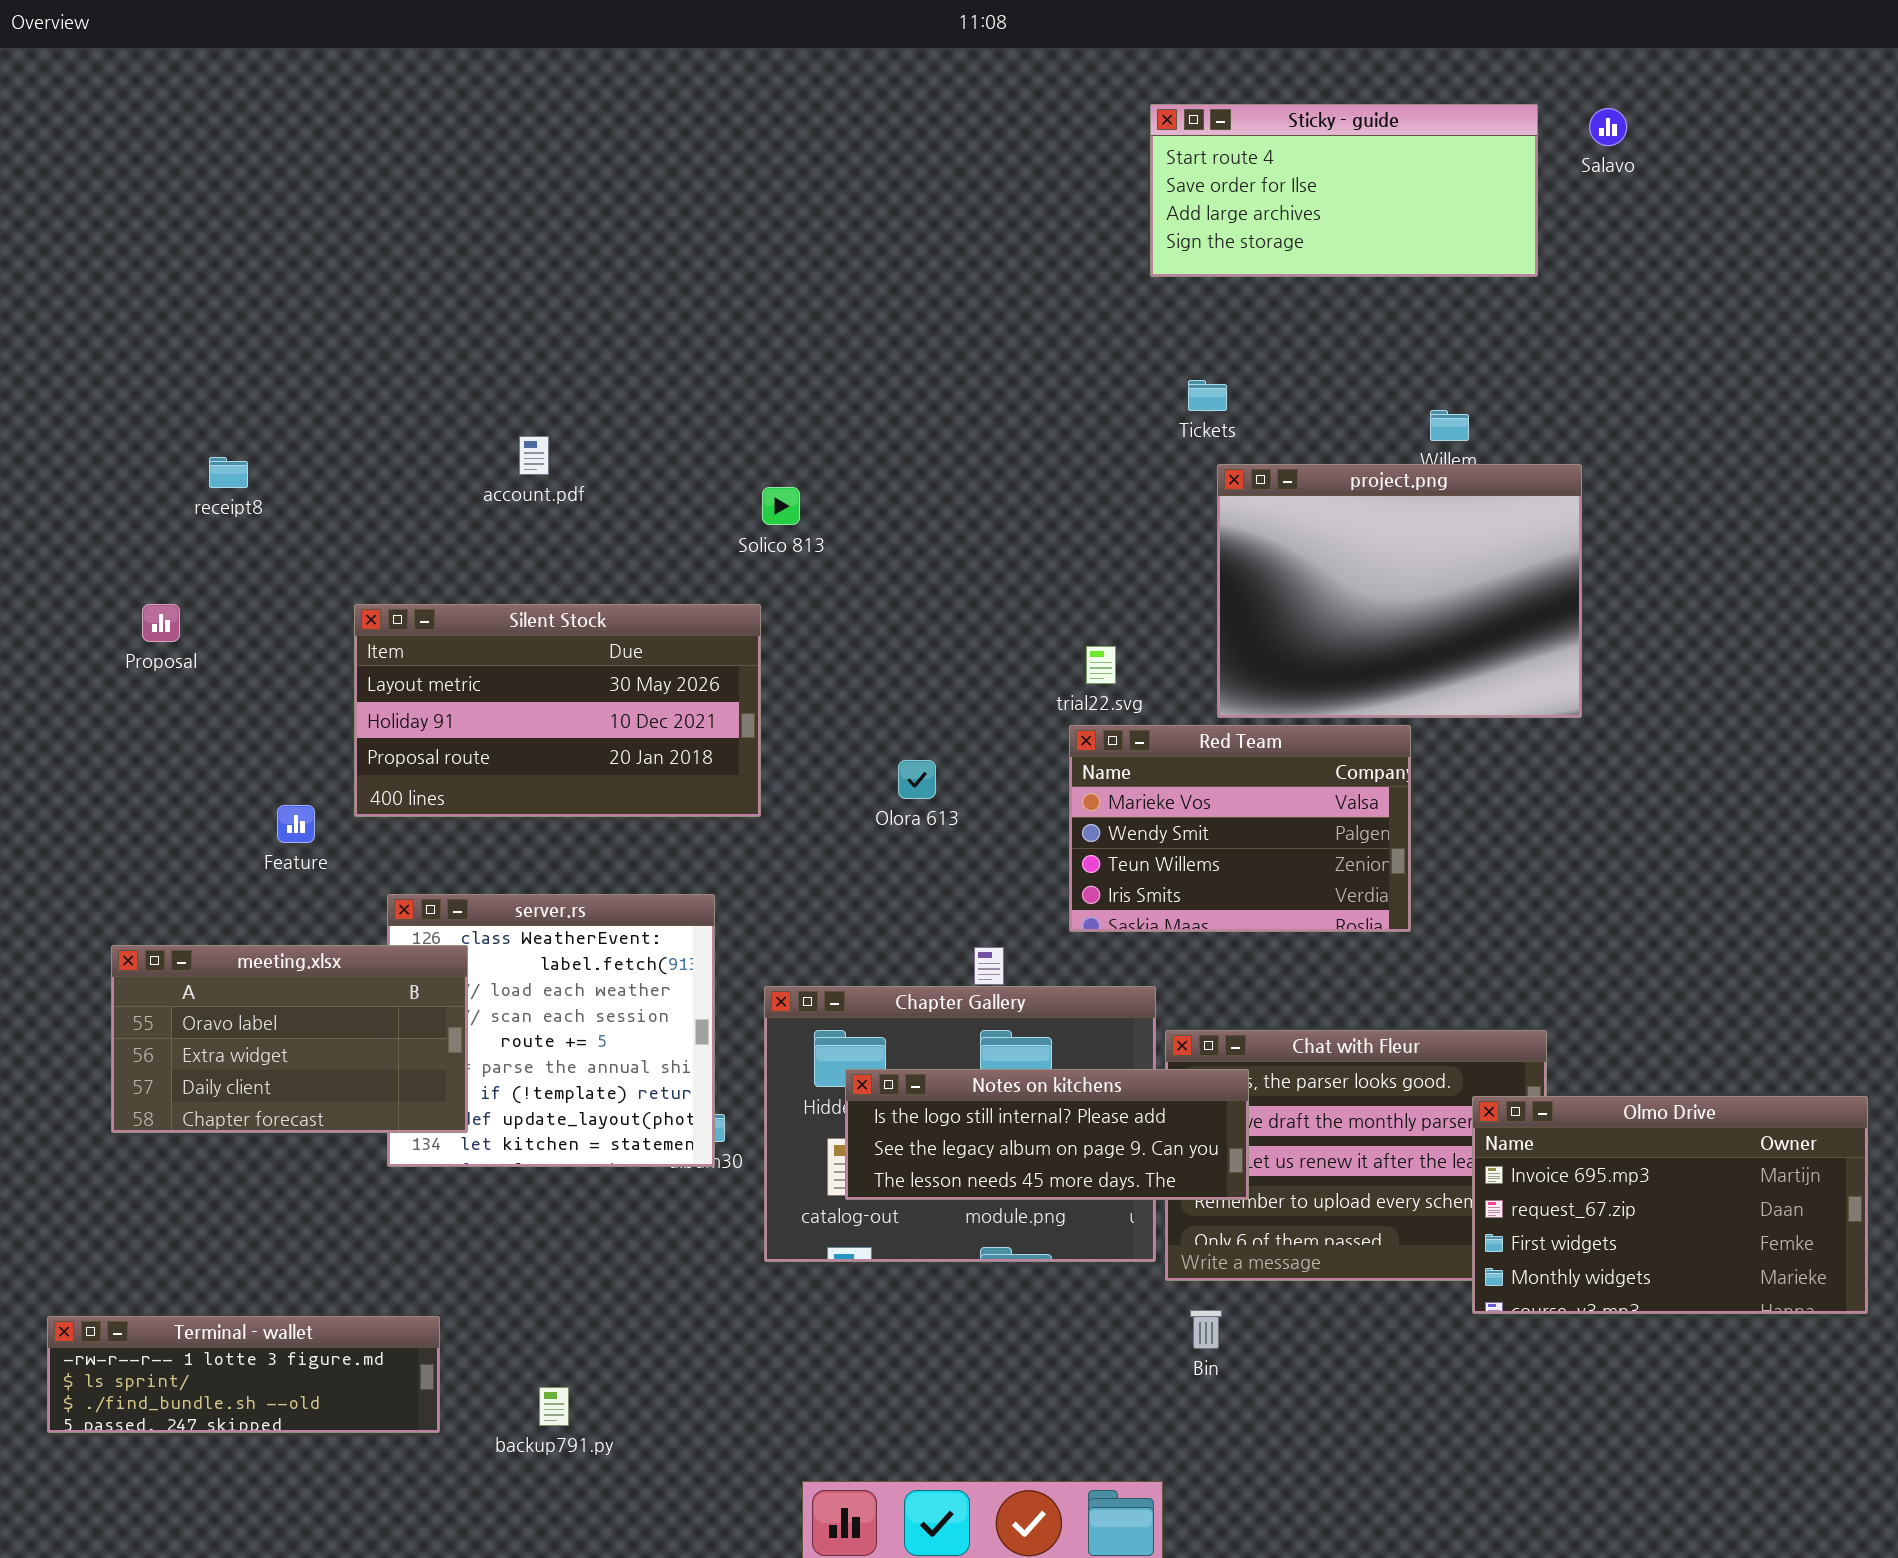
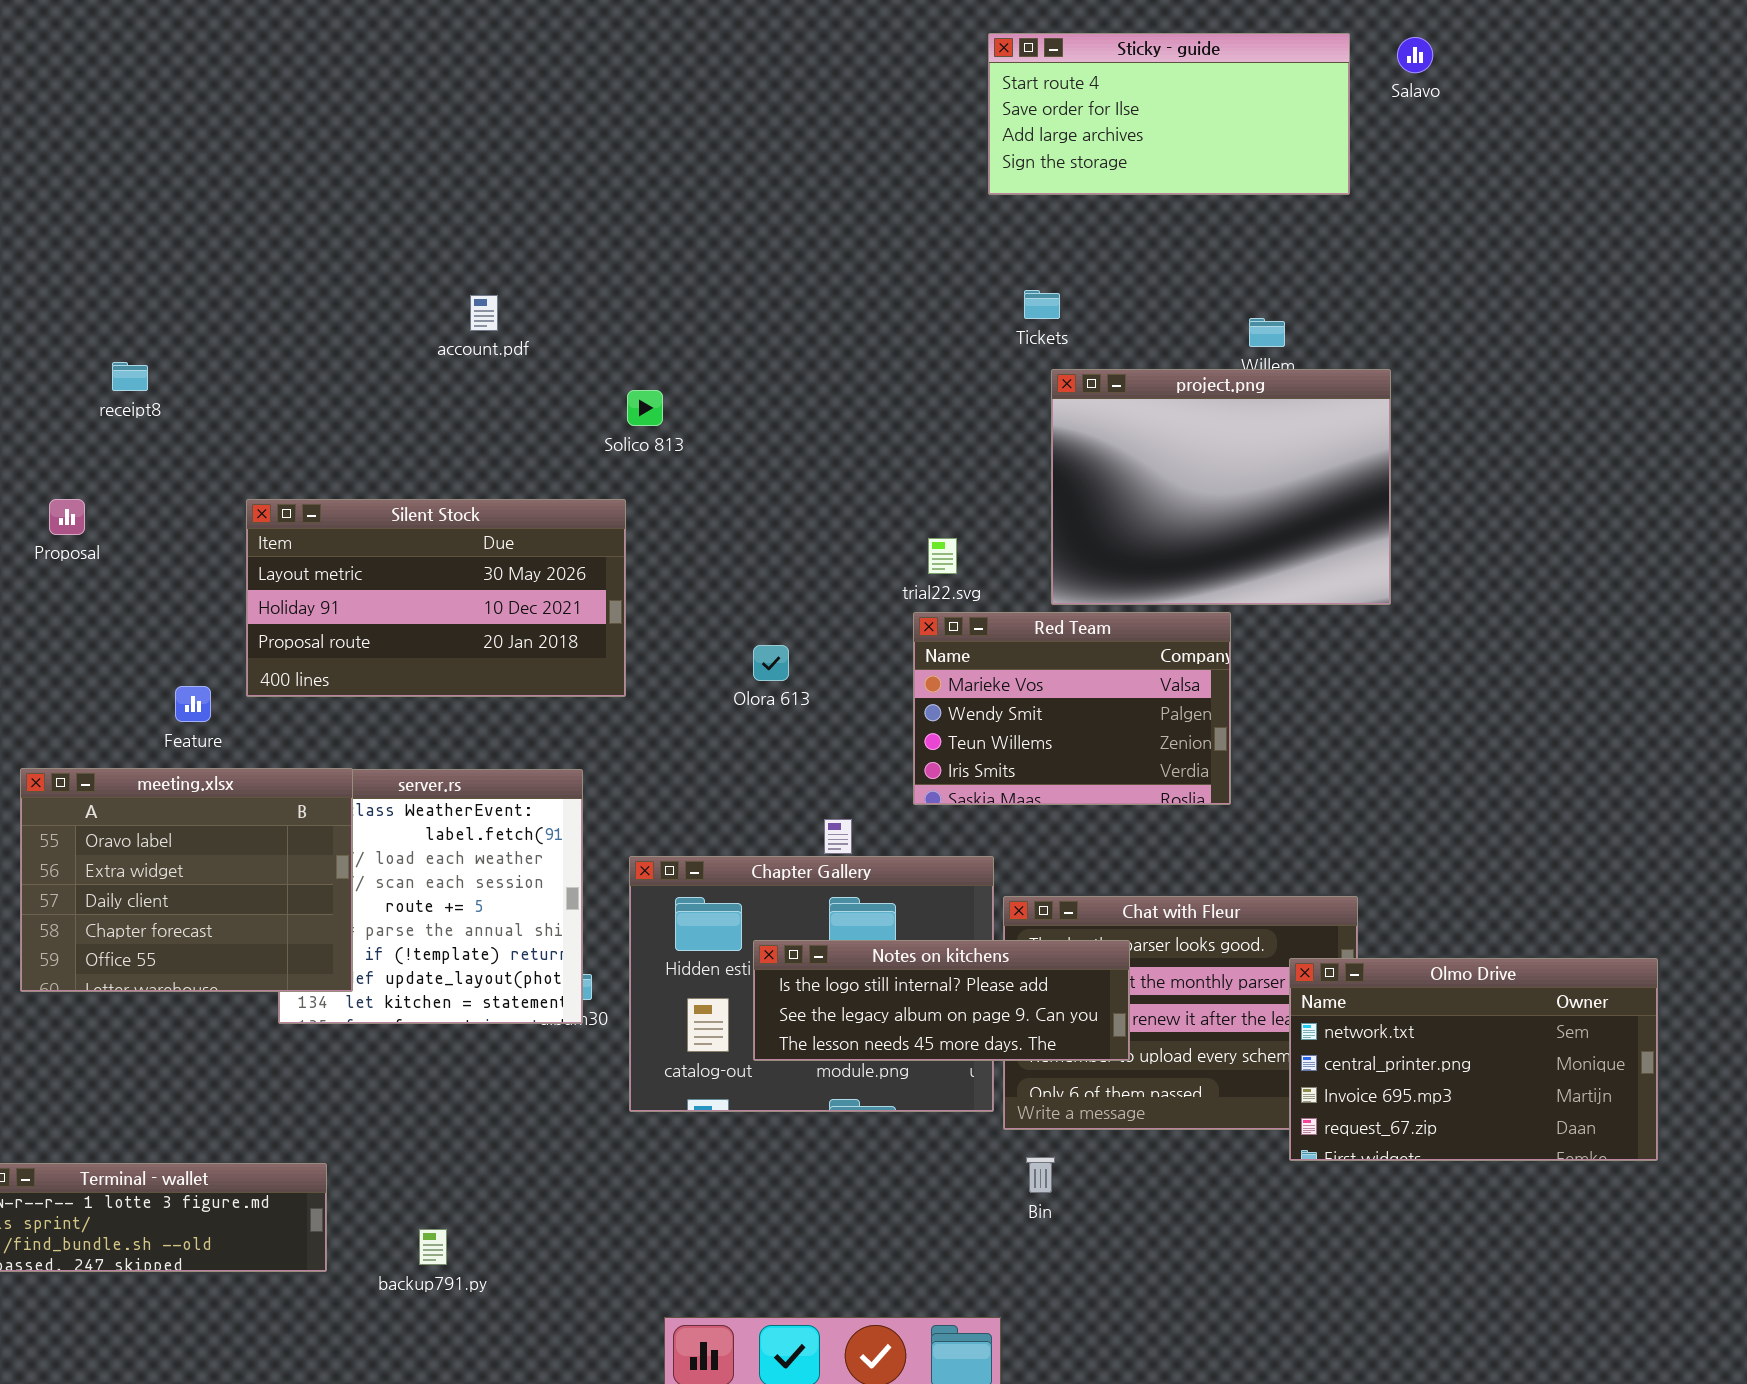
account.pdf: [519,436,549,475] -> [470,295,498,331], moved
meeting.xlsx: [111,945,468,1133] -> [20,768,353,992], resized
Notes on kitchens: [845,1069,1249,1200] -> [753,940,1130,1061], moved
Olmo Drive: [1472,1096,1868,1314] -> [1289,958,1658,1161], scrolled up 2 rows

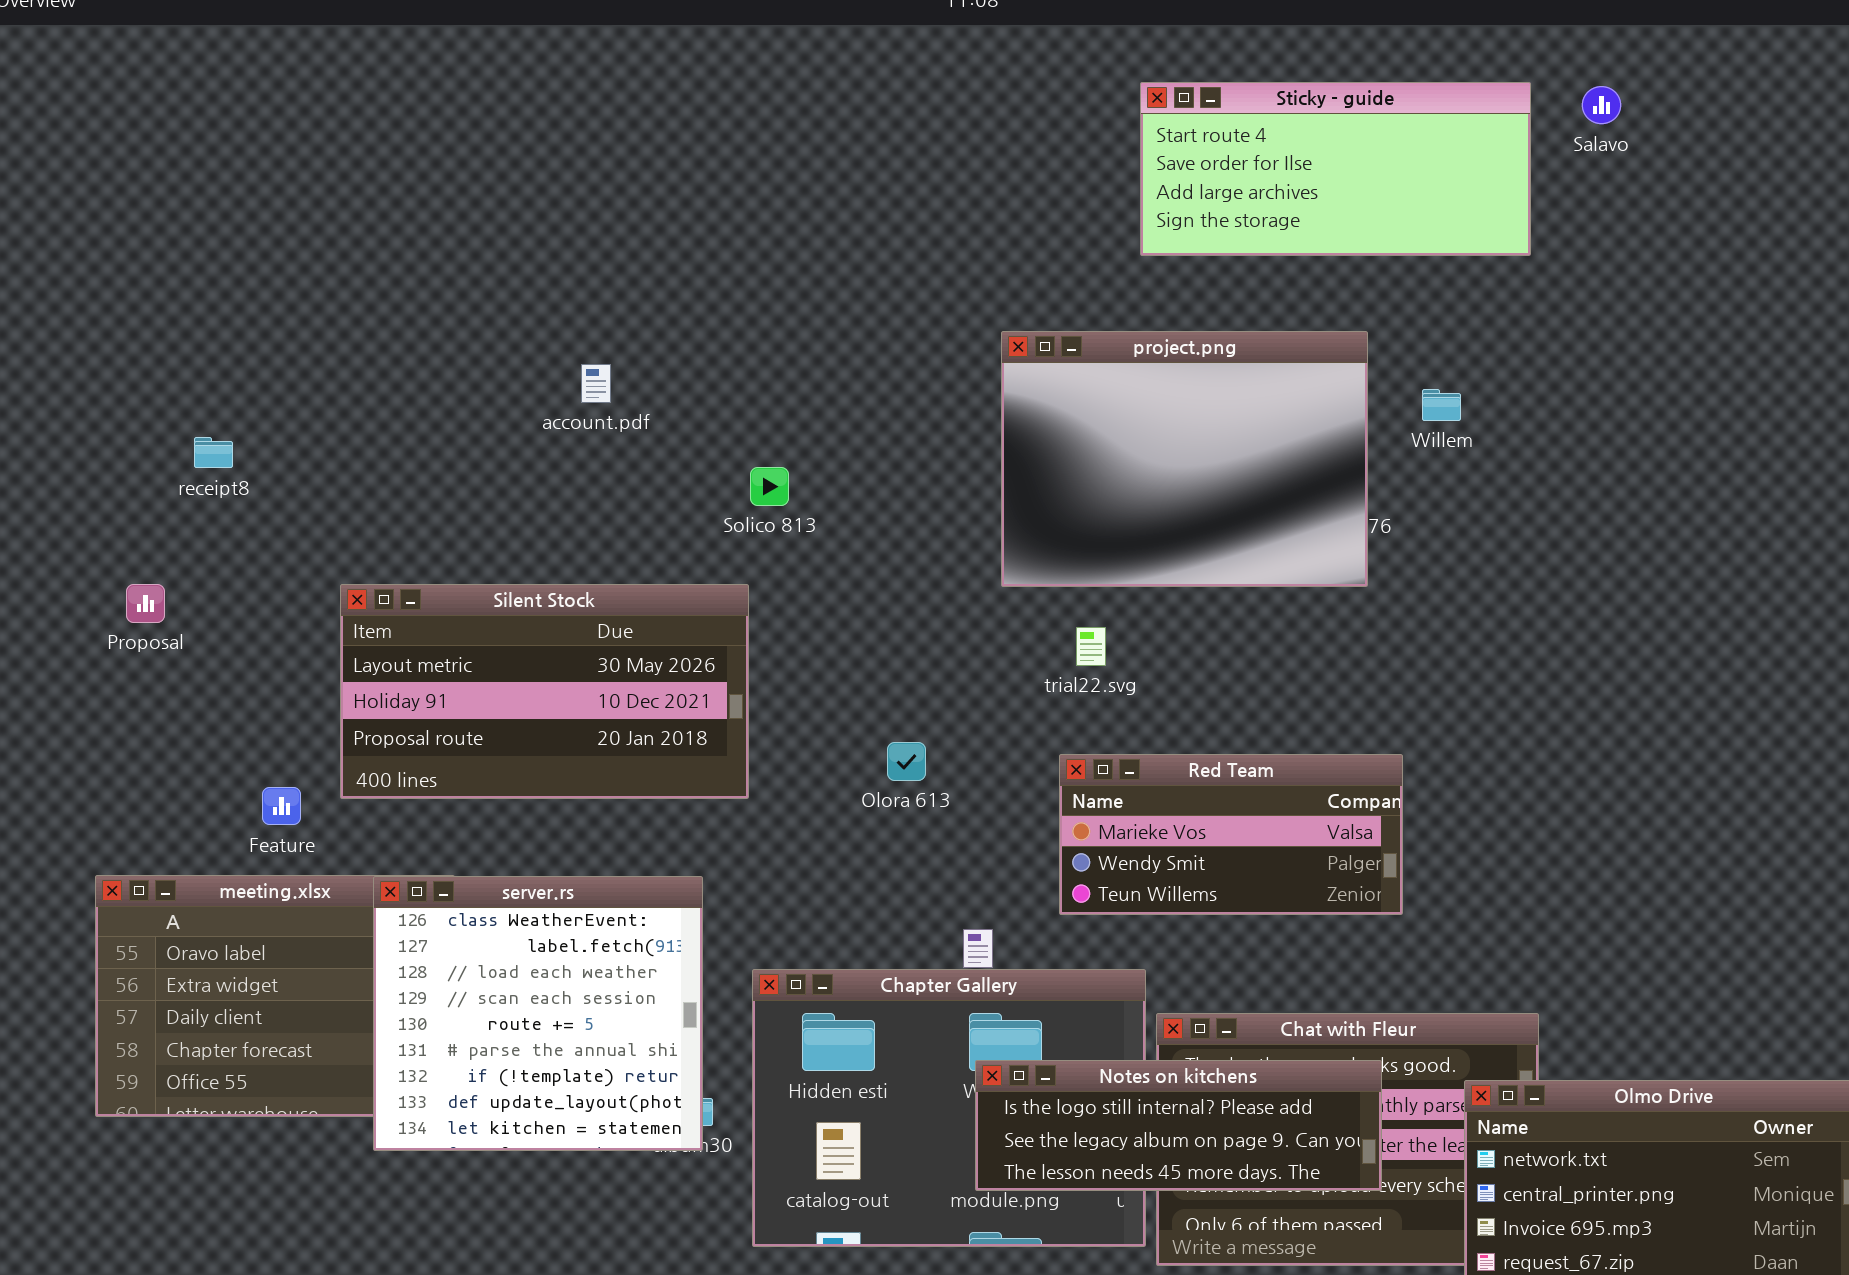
project.png: [1051,369,1391,605] -> [1001,331,1368,587], moved
Red Team: [913,612,1231,805] -> [1059,754,1403,915], resized
server.rs: [278,769,583,1024] -> [373,876,703,1151], raised
Notes on kitchens: [753,940,1130,1061] -> [975,1060,1382,1191], moved

